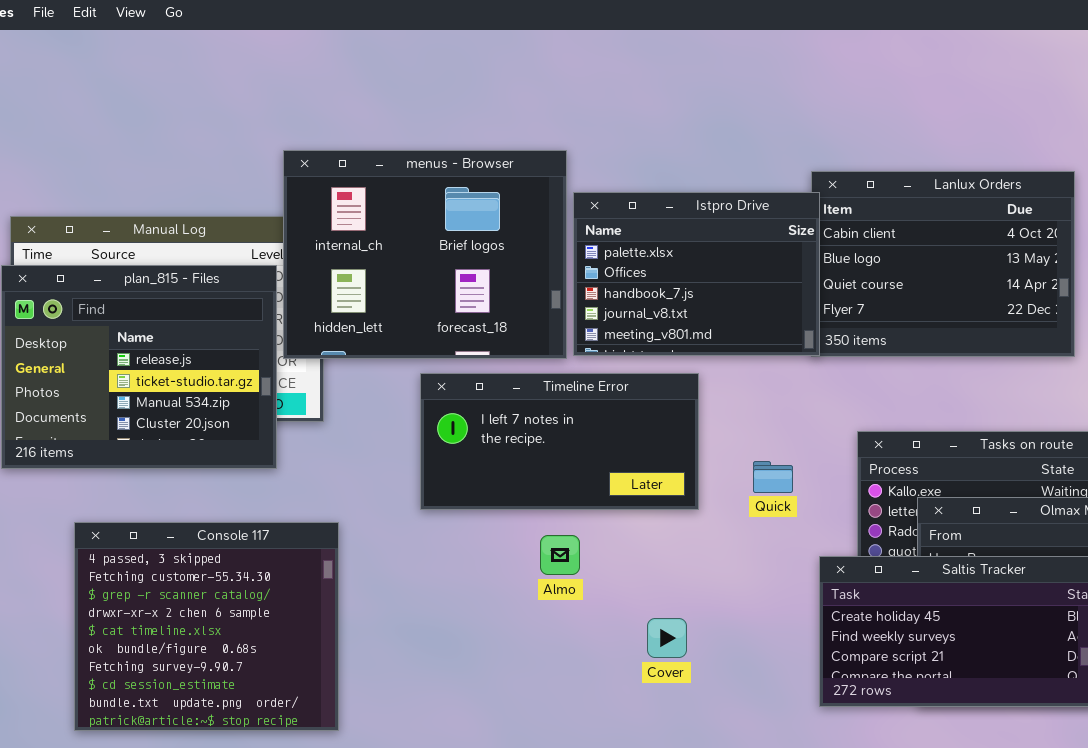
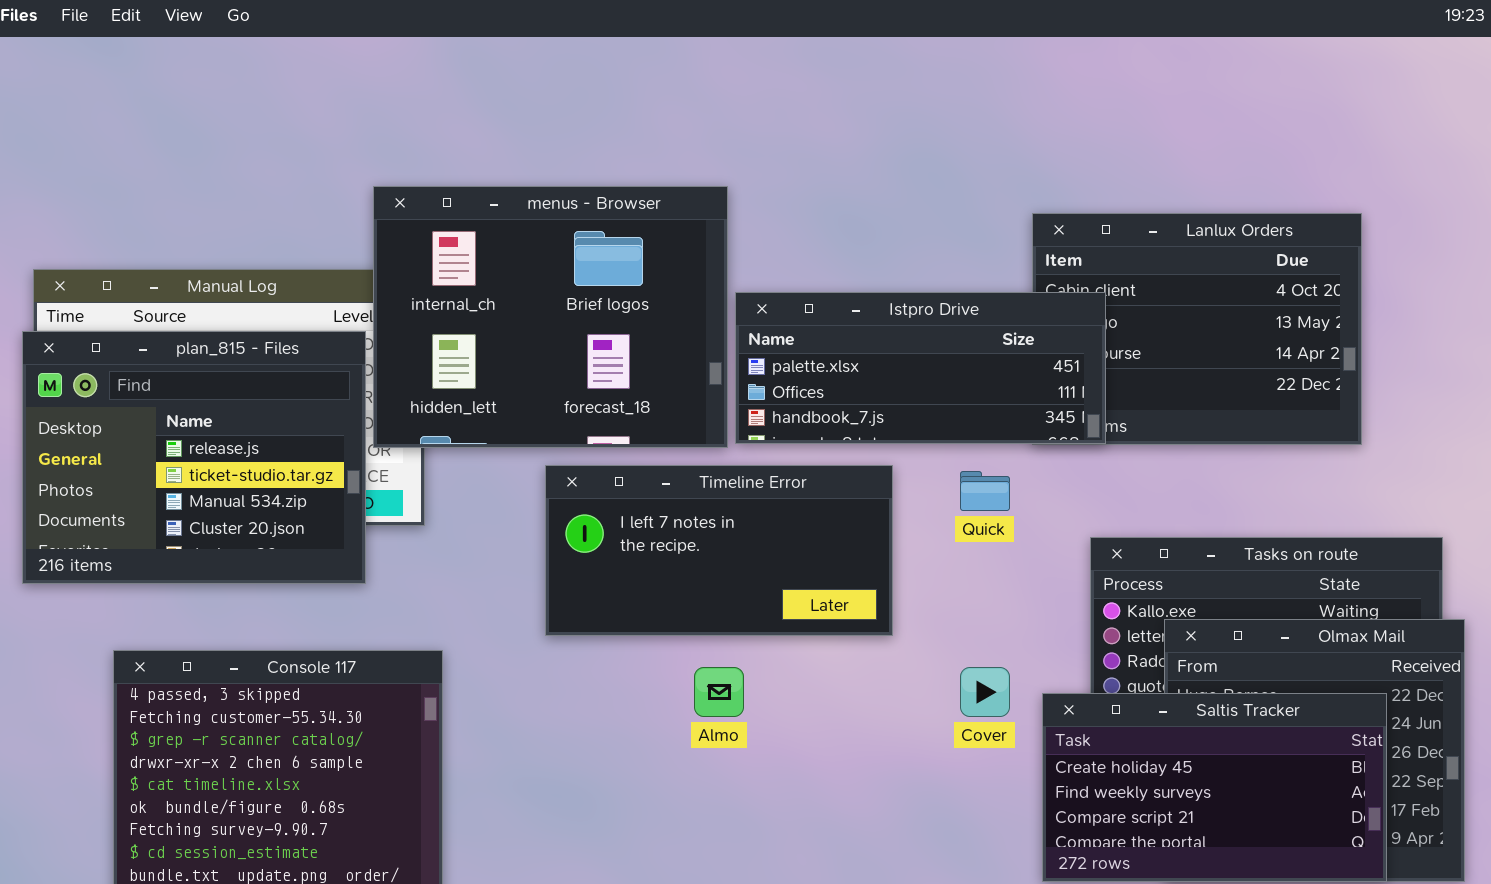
Istpro Drive: [573,192,820,356] -> [735,292,1106,444], resized
Quick: [753,461,793,493] -> [960,471,1010,511], moved
Cover: [647,618,687,658] -> [960,667,1010,717], moved

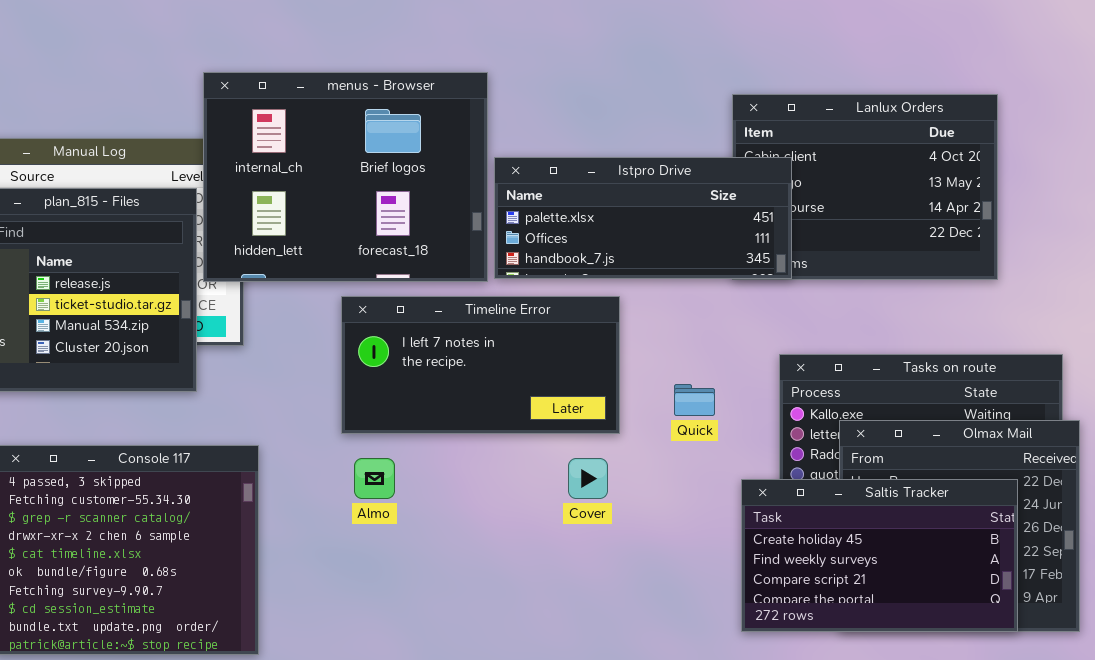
Quick: [960,471,1010,511] -> [674,384,715,416], moved
Almo: [694,667,744,717] -> [354,458,395,499], moved
Cover: [960,667,1010,717] -> [568,458,608,499], moved

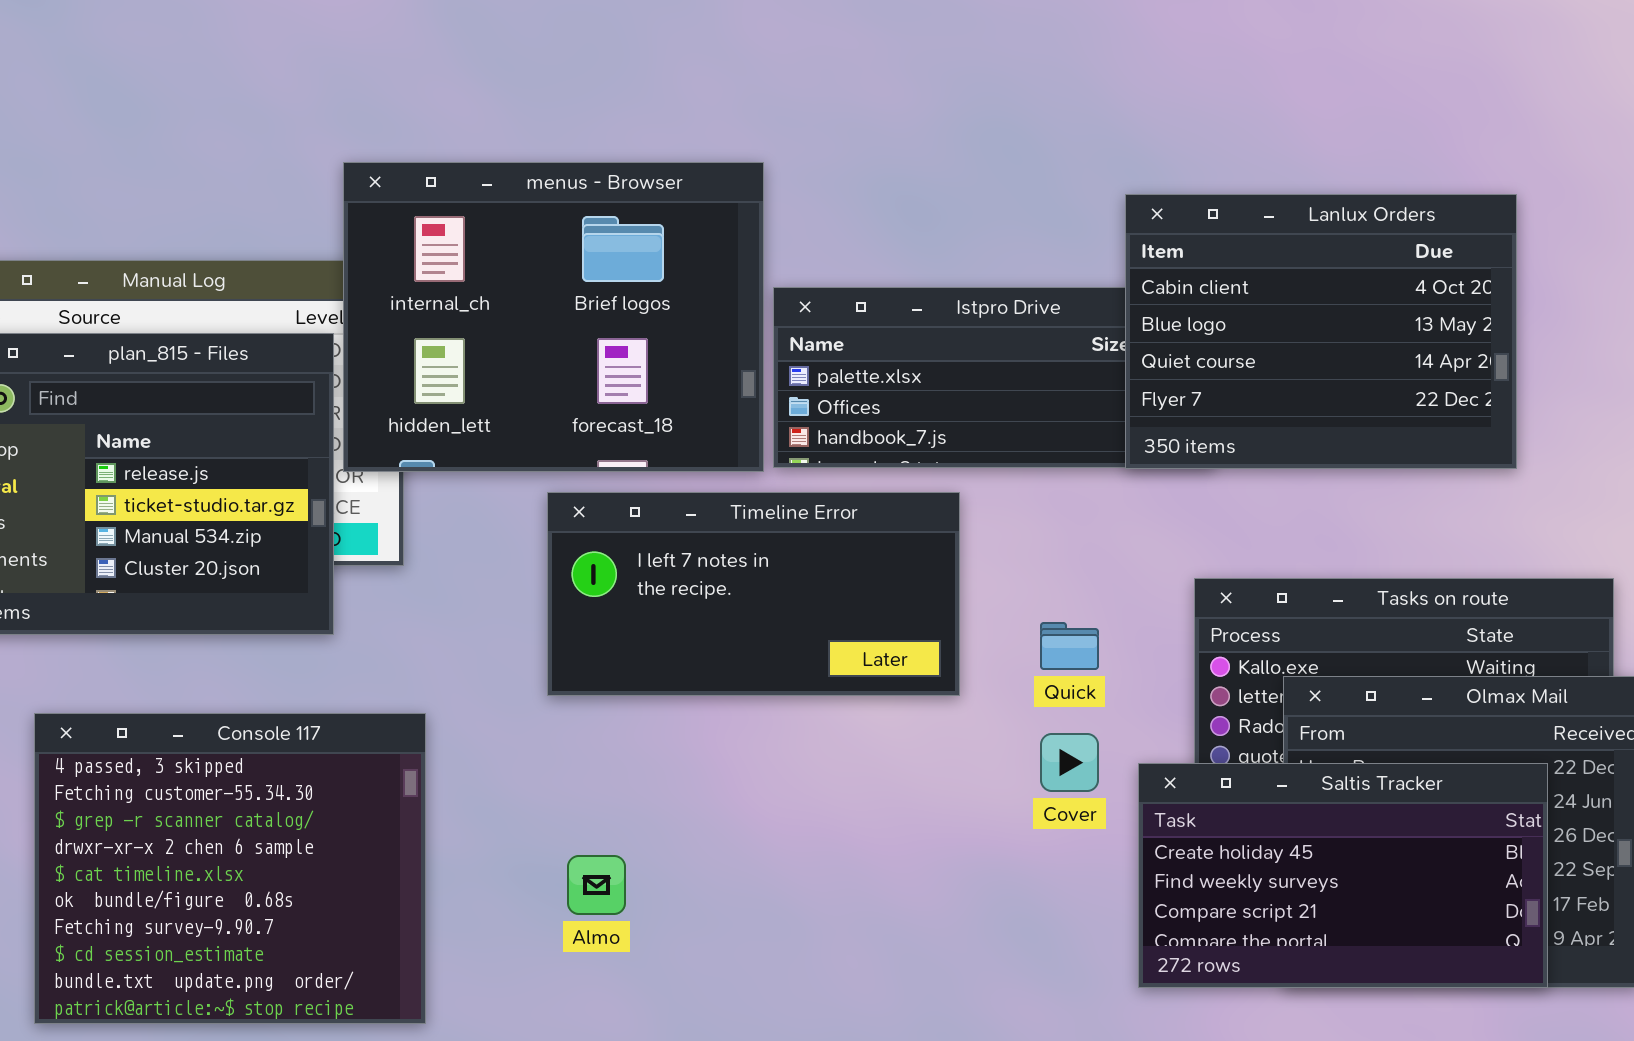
Lanlux Orders: [732,94,998,280] -> [1125,194,1517,469], raised
Almo: [354,458,395,499] -> [567,855,626,915], moved
Cover: [568,458,608,499] -> [1040,733,1099,792], moved

